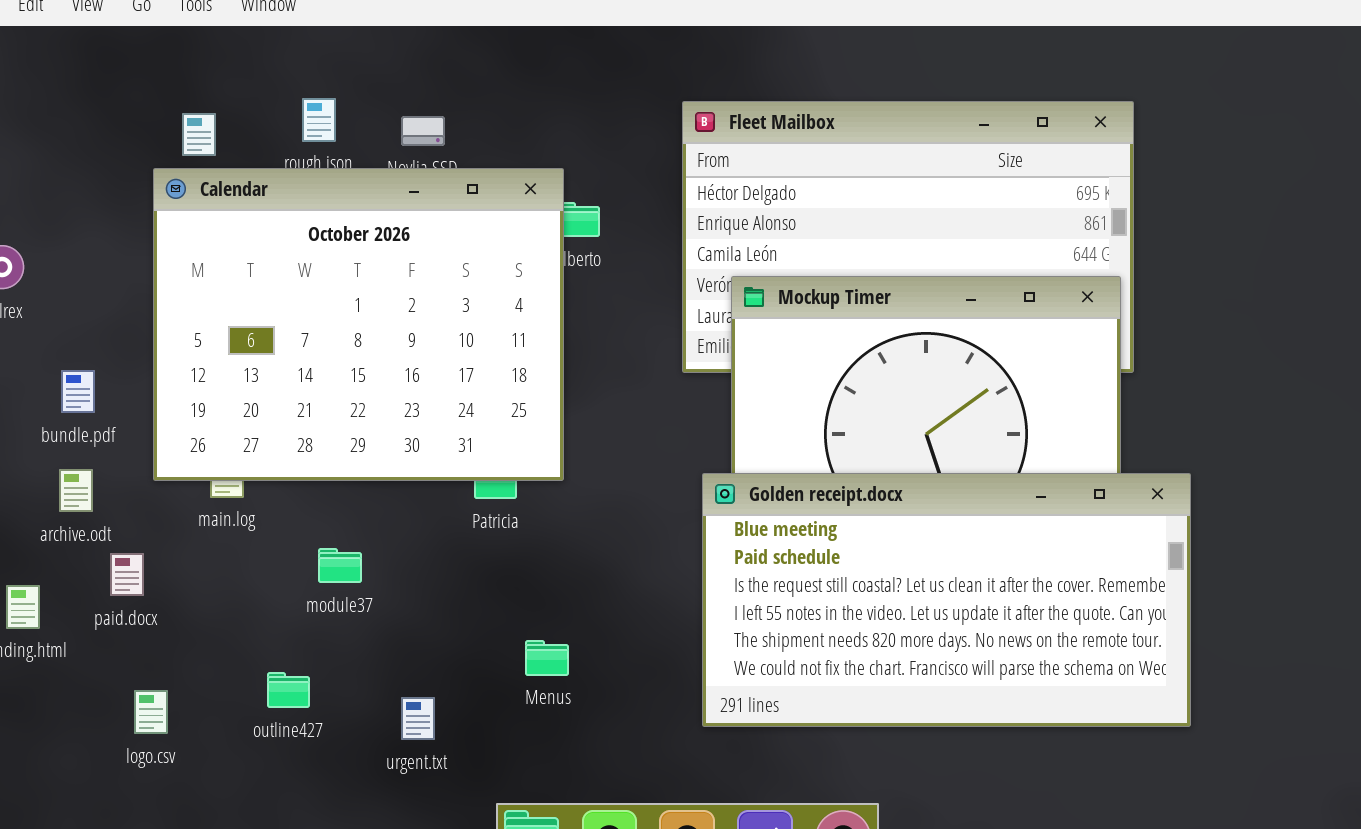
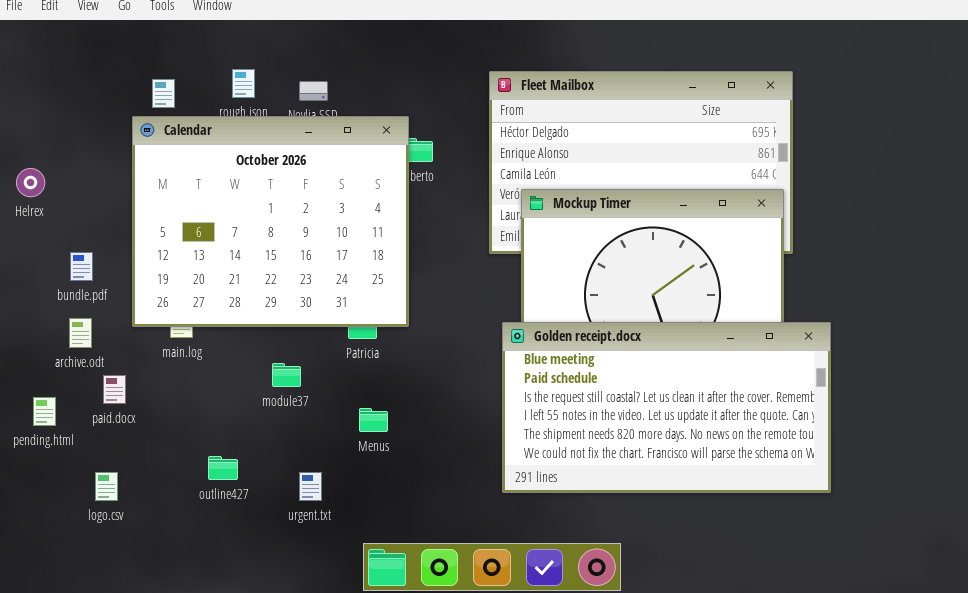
module37: [318,548,362,583] -> [272,363,301,387], moved
Menus: [525,640,569,676] -> [359,408,388,432], moved
logo.csv: [134,690,168,734] -> [95,472,118,501], moved

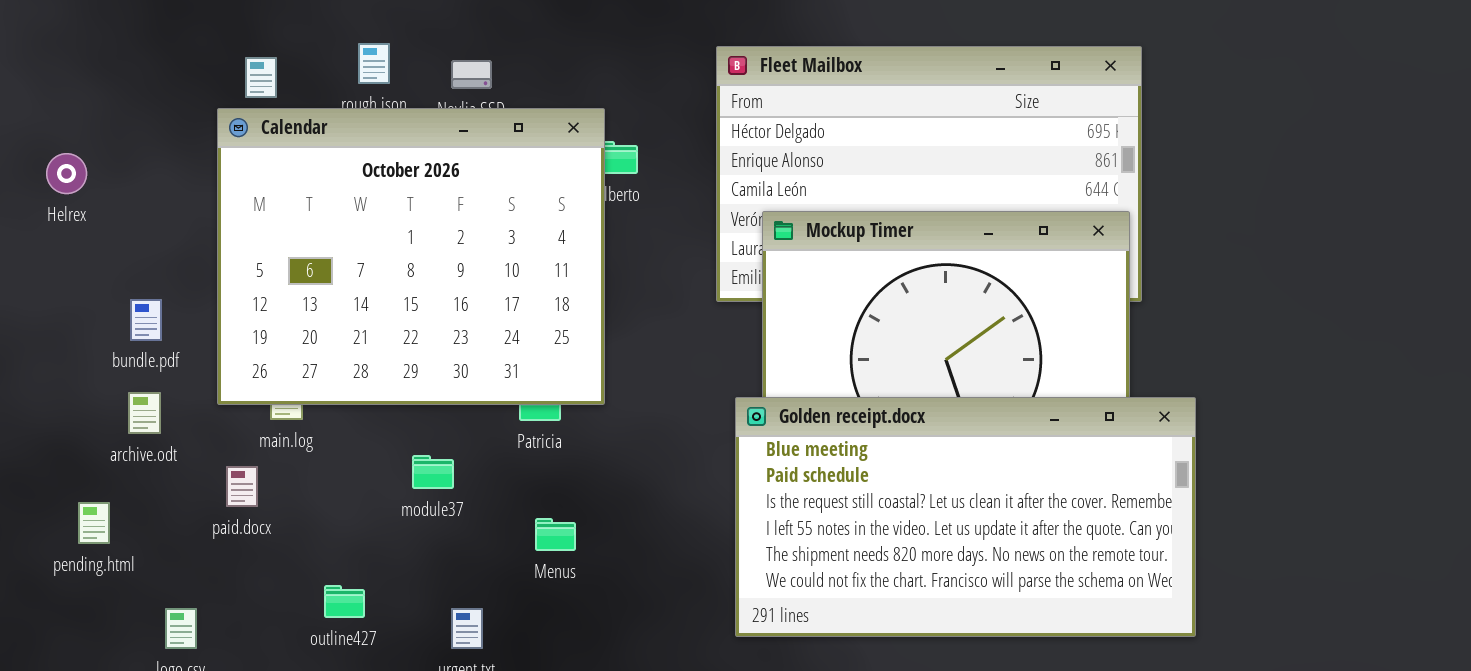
Helrex: [16,168,45,197] -> [46,153,87,194], moved
paid.docx: [103,375,126,404] -> [226,466,258,507], moved

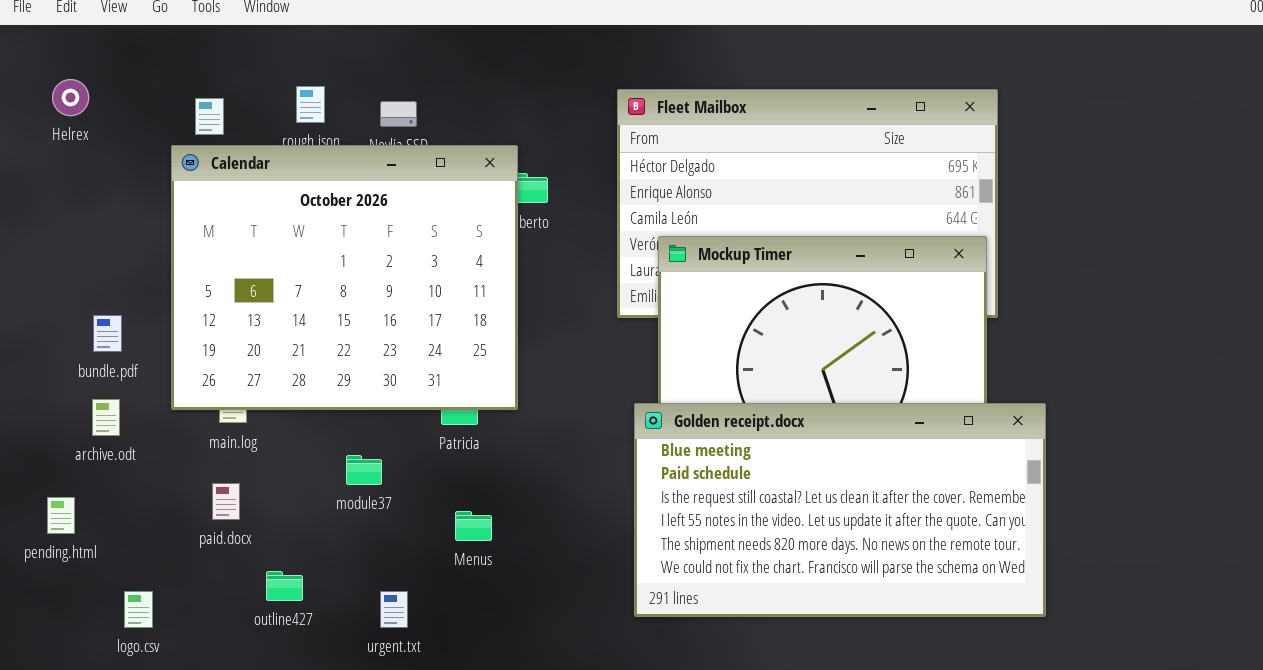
Helrex: [46,153,87,194] -> [52,79,89,116], moved
paid.docx: [226,466,258,507] -> [212,483,240,520], moved

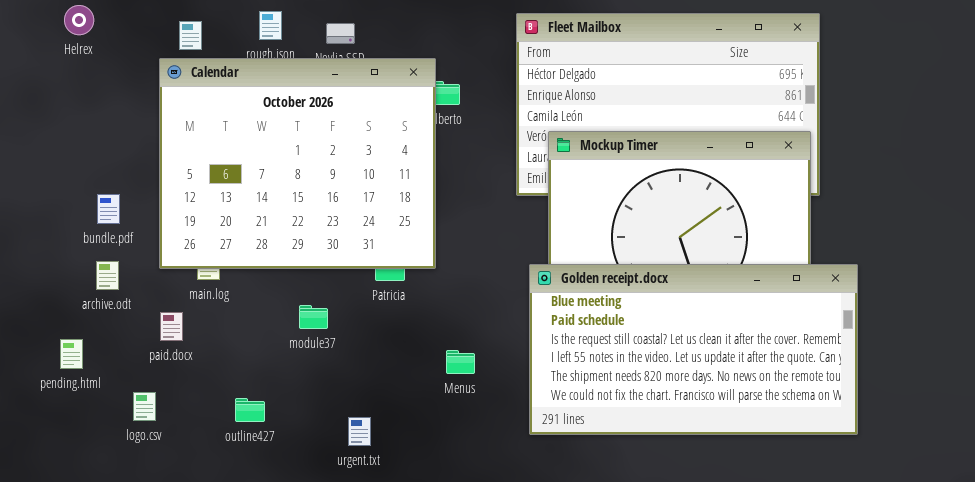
paid.docx: [212,483,240,520] -> [160,312,183,341], moved
Menus: [455,511,492,541] -> [446,350,475,374], moved
logo.csv: [124,591,153,628] -> [133,392,156,421], moved
urgent.txt: [380,591,408,628] -> [348,417,371,446], moved

